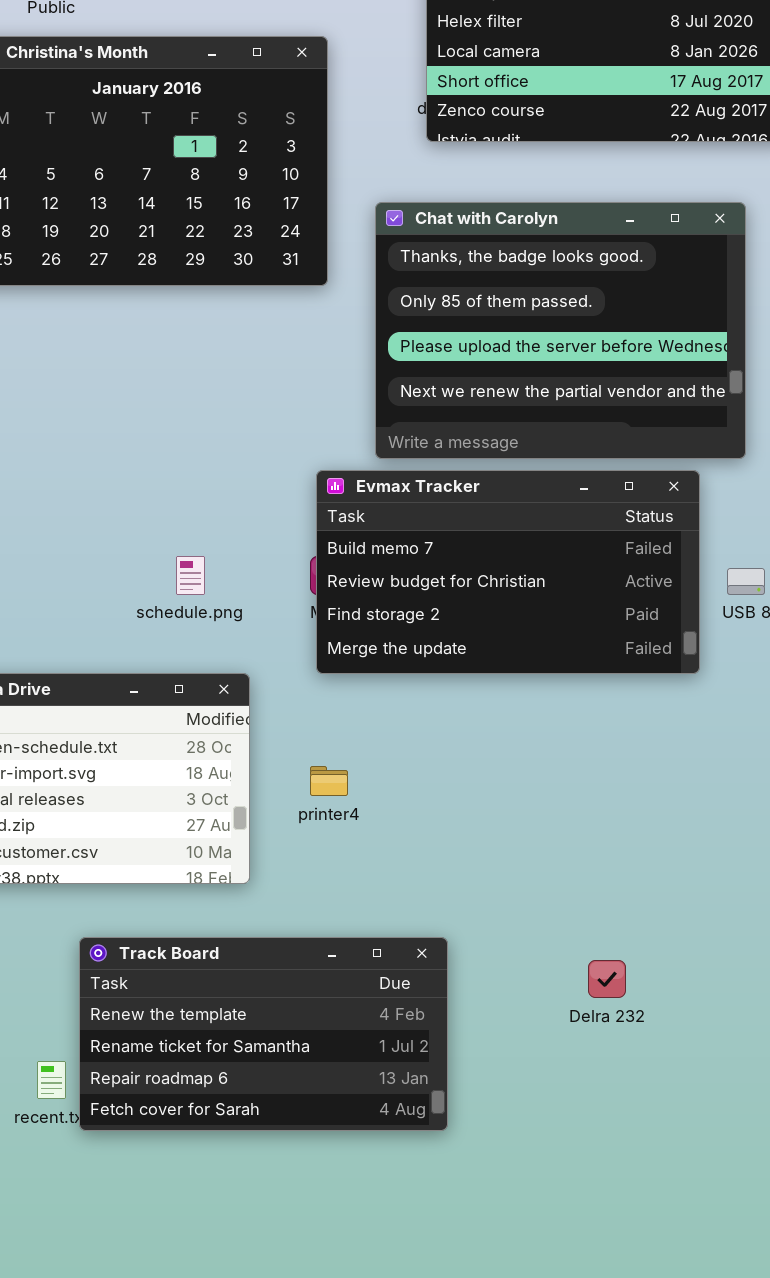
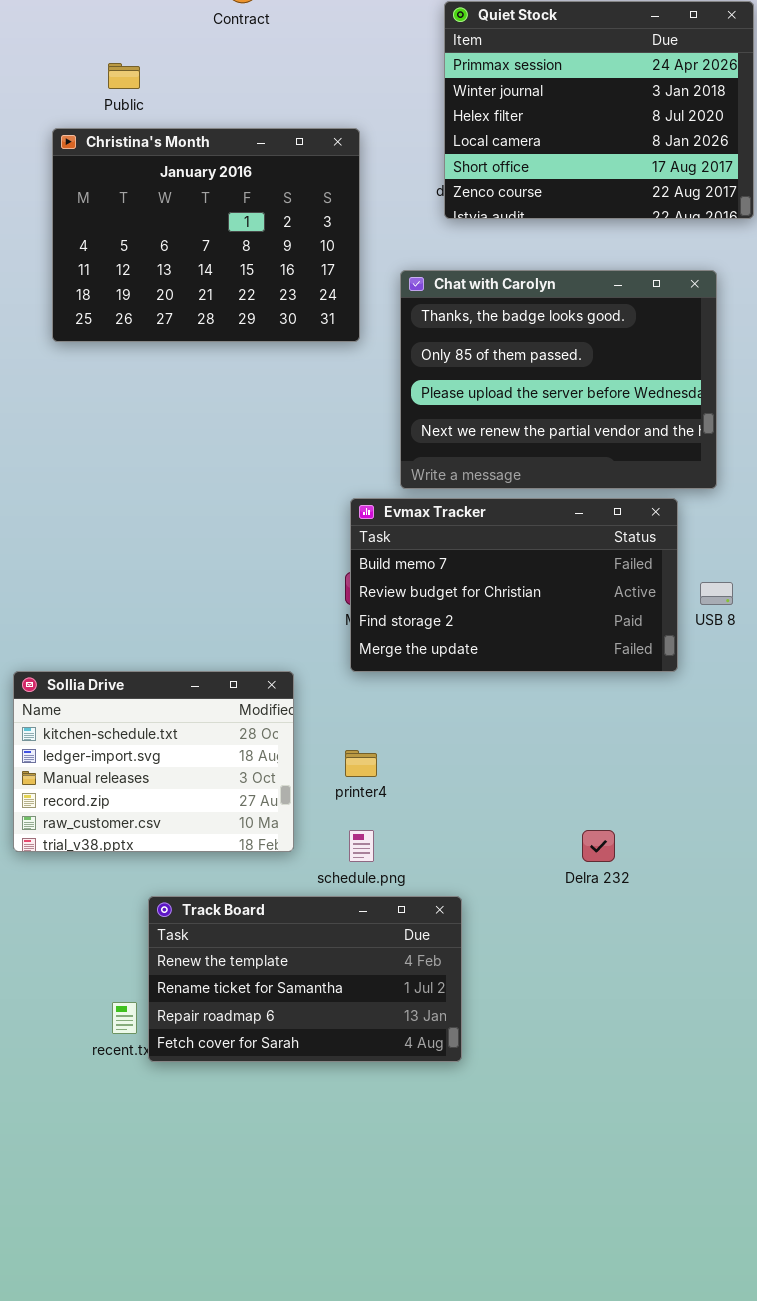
schedule.png: [176,556,205,595] -> [349,830,374,862], moved
Delra 232: [588,960,626,998] -> [582,830,615,862], moved

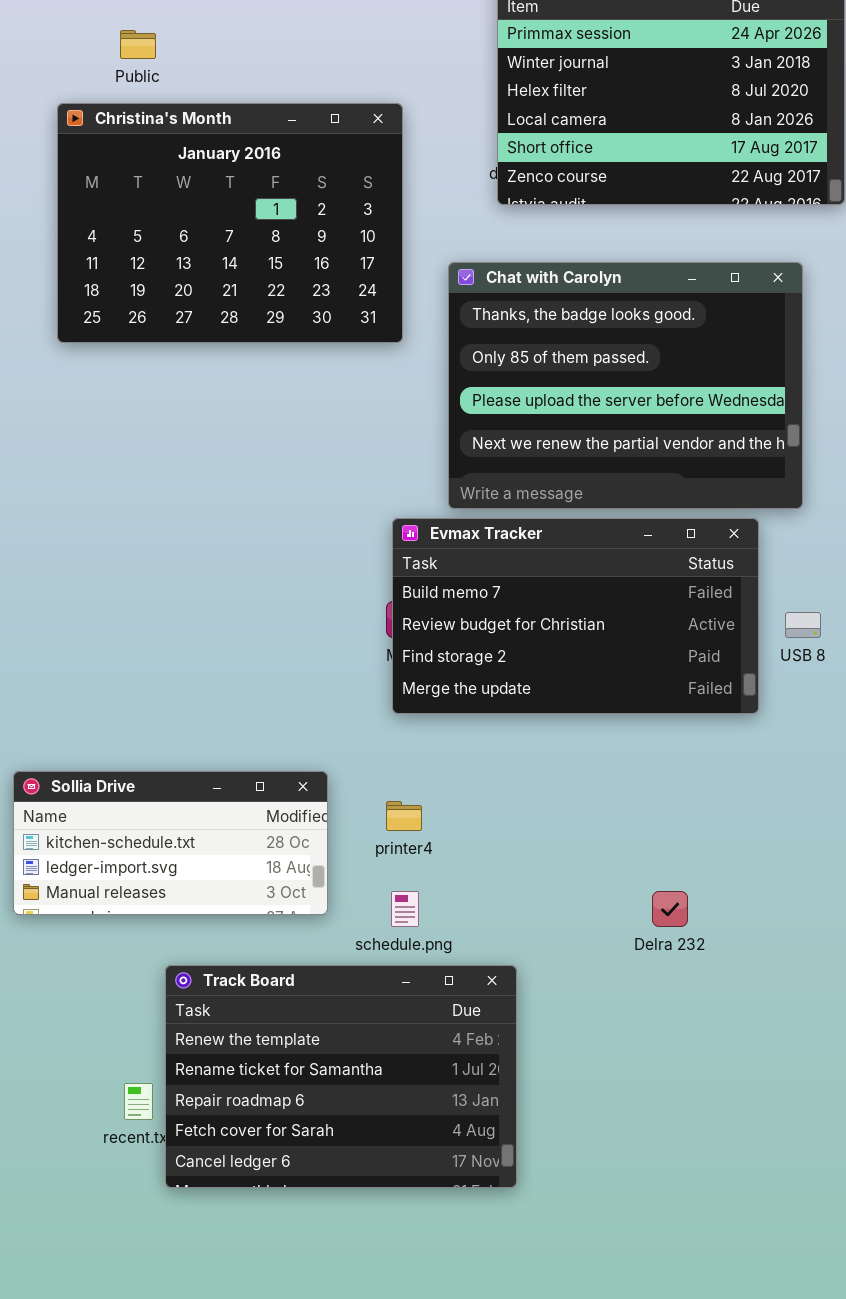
Sollia Drive: [13,671,294,852] -> [13,771,328,915], resized
Track Board: [148,896,462,1062] -> [165,965,517,1188], resized

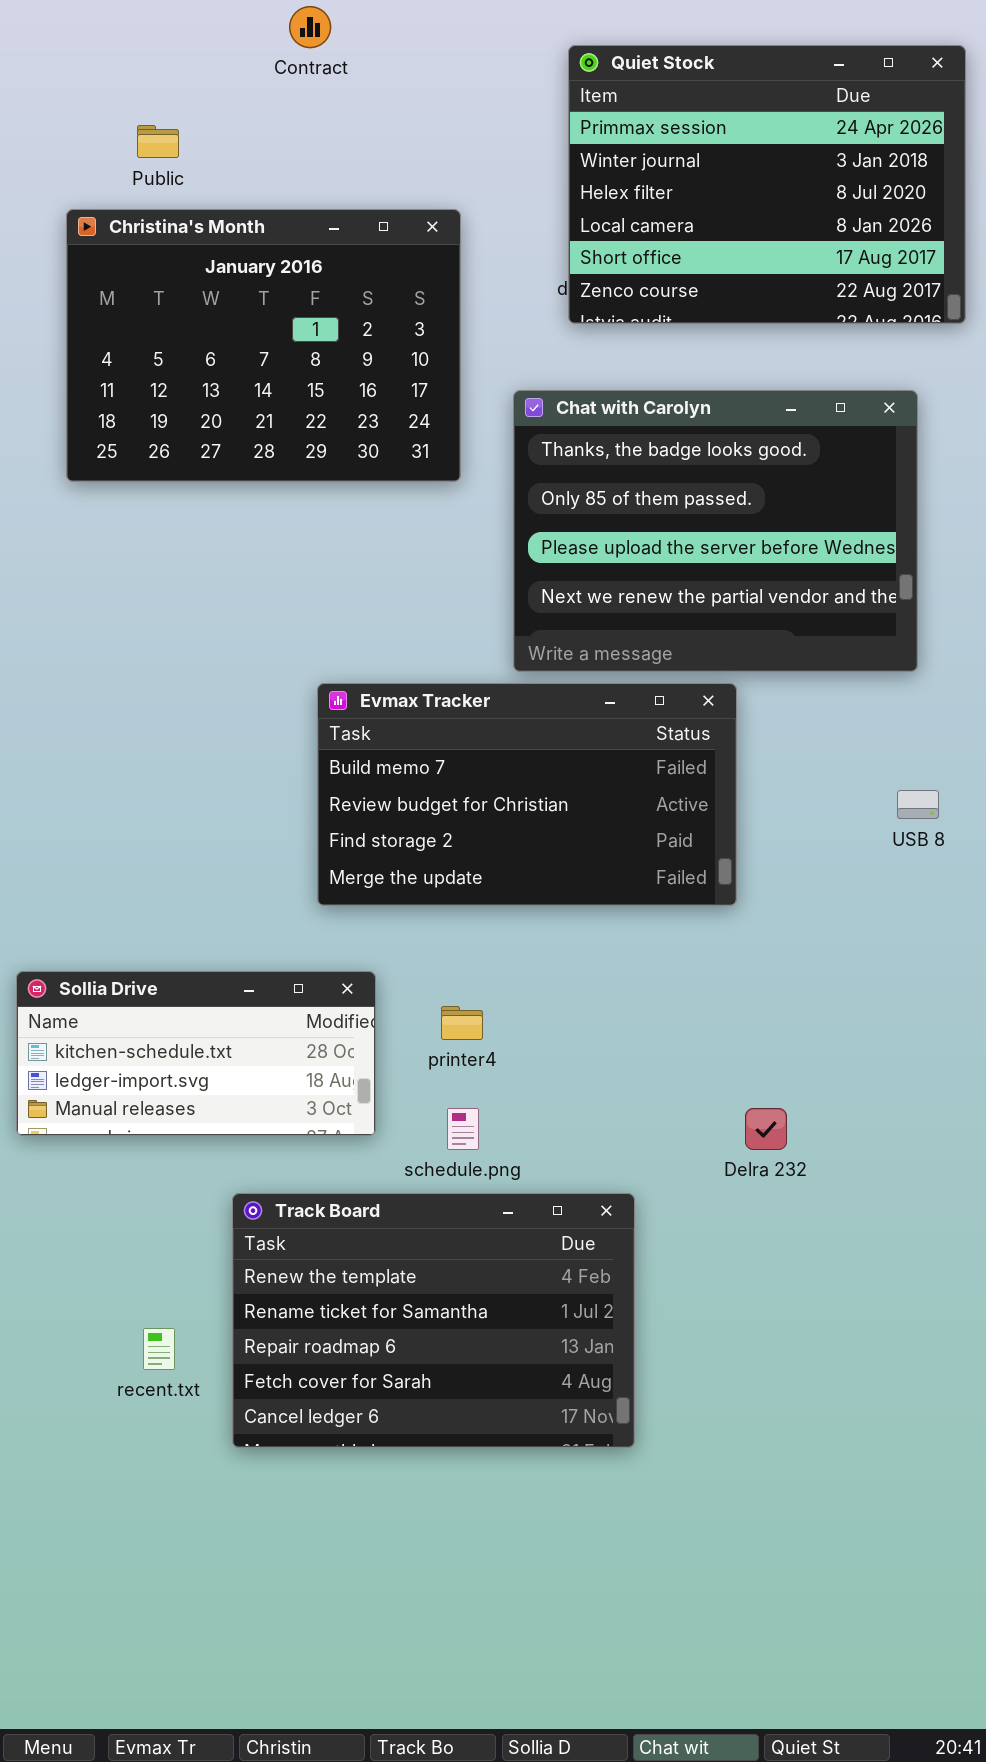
Evmax Tracker: [392,518,759,714] -> [317,683,737,906], moved
Track Board: [165,965,517,1188] -> [232,1193,635,1448], moved

